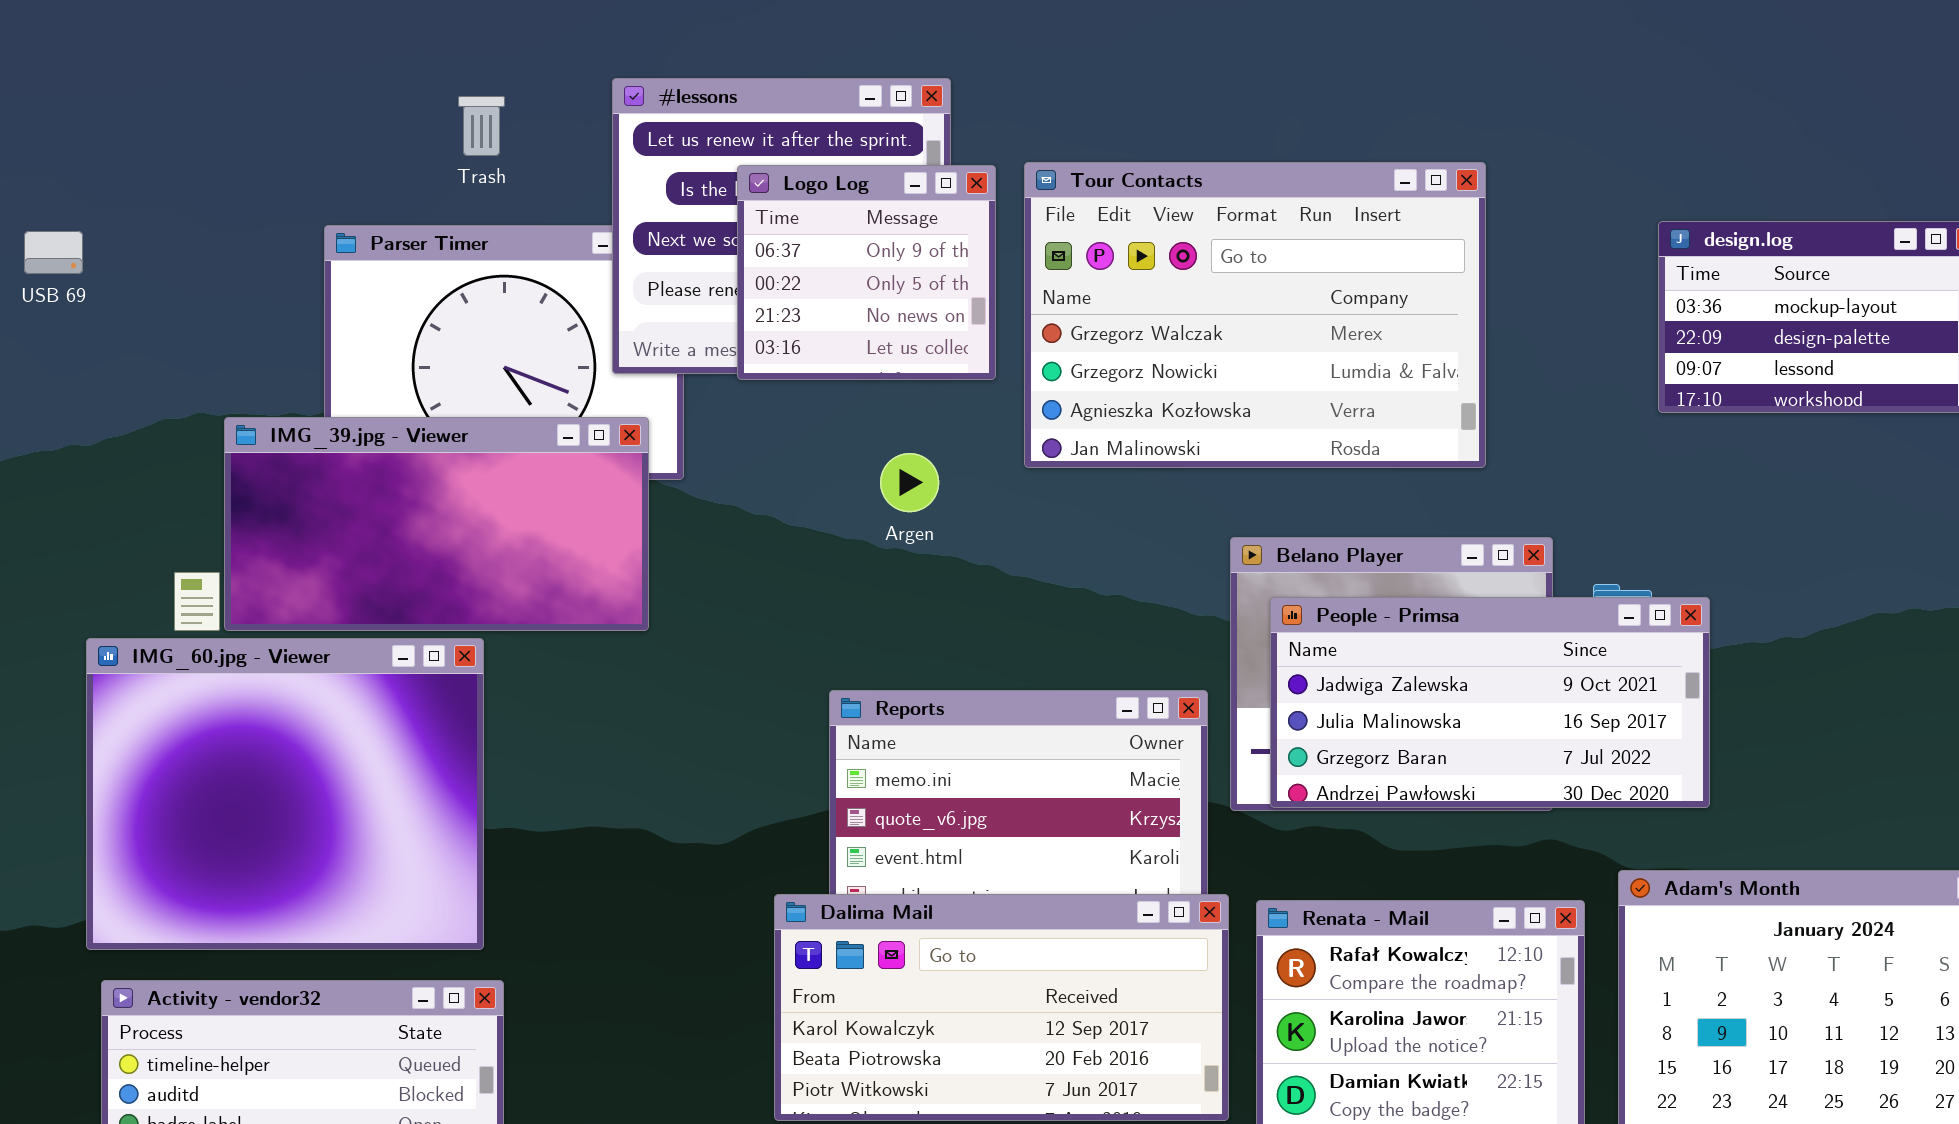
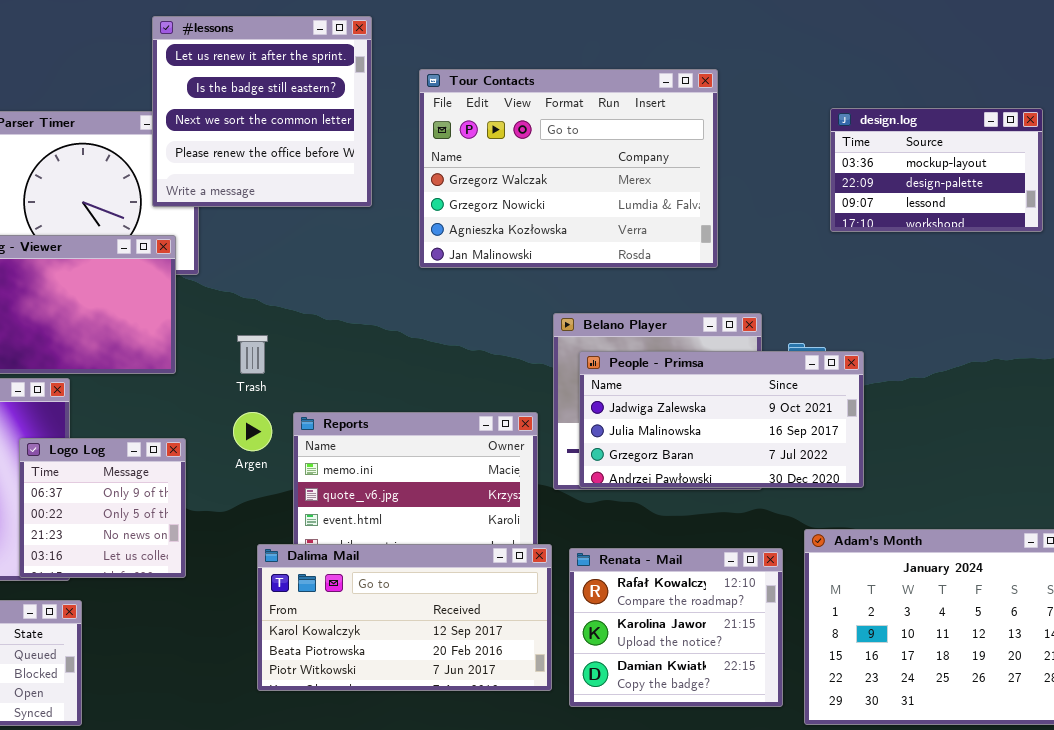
Trash: [458,96,505,156] -> [237,335,268,374], moved
Logo Log: [737,165,996,380] -> [19,438,186,578], moved
Argen: [880,453,939,512] -> [233,412,272,451], moved

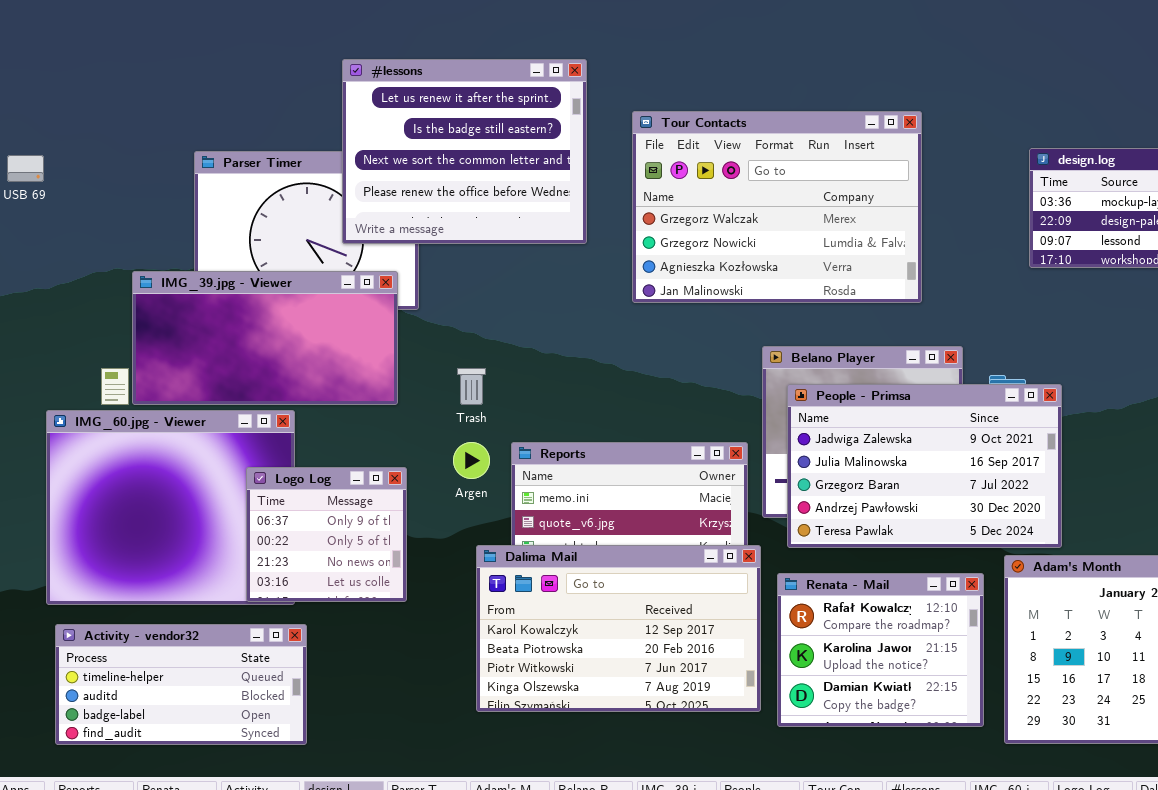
#lessons: [152,16,372,207] -> [342,59,587,244], resized
People - Primsa: [579,351,864,488] -> [787,384,1062,548], resized
Dalima Mail: [257,544,552,691] -> [476,545,761,712], resized

